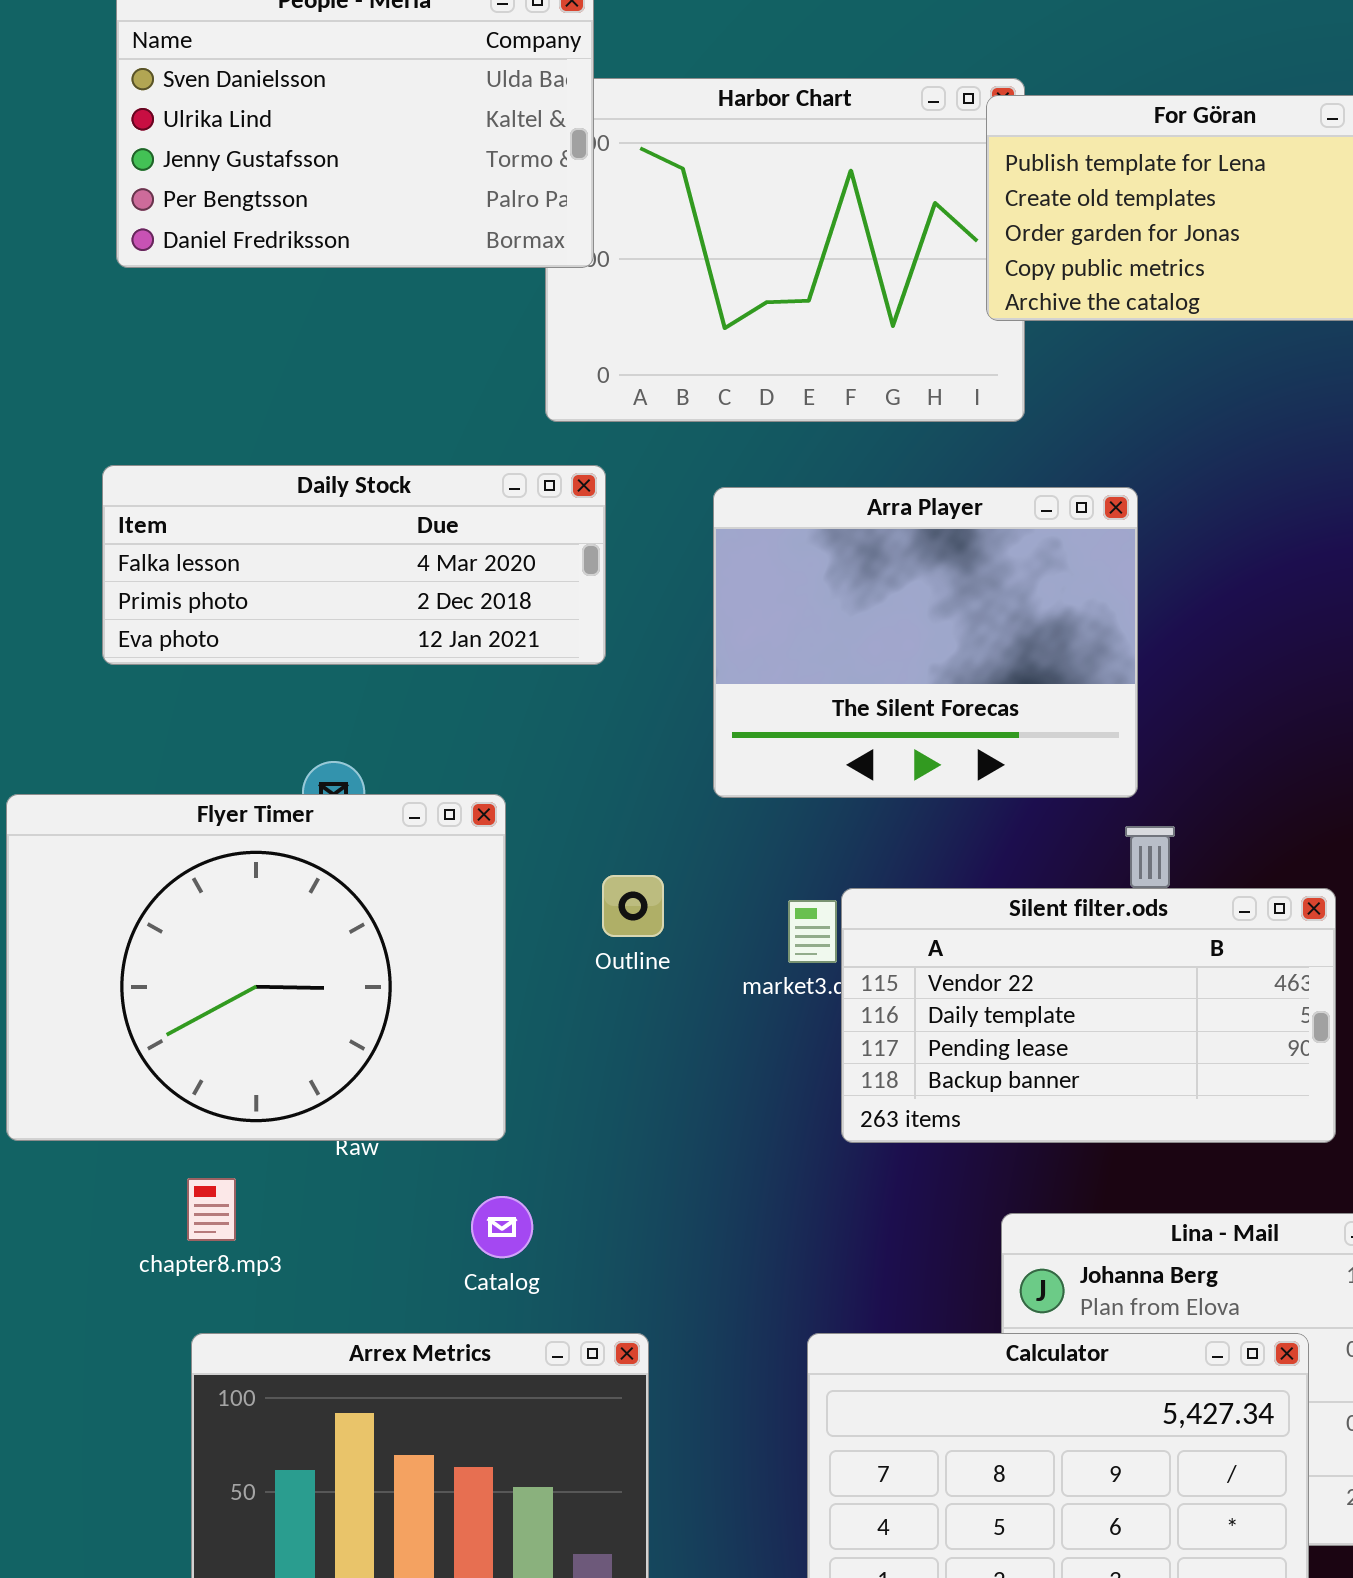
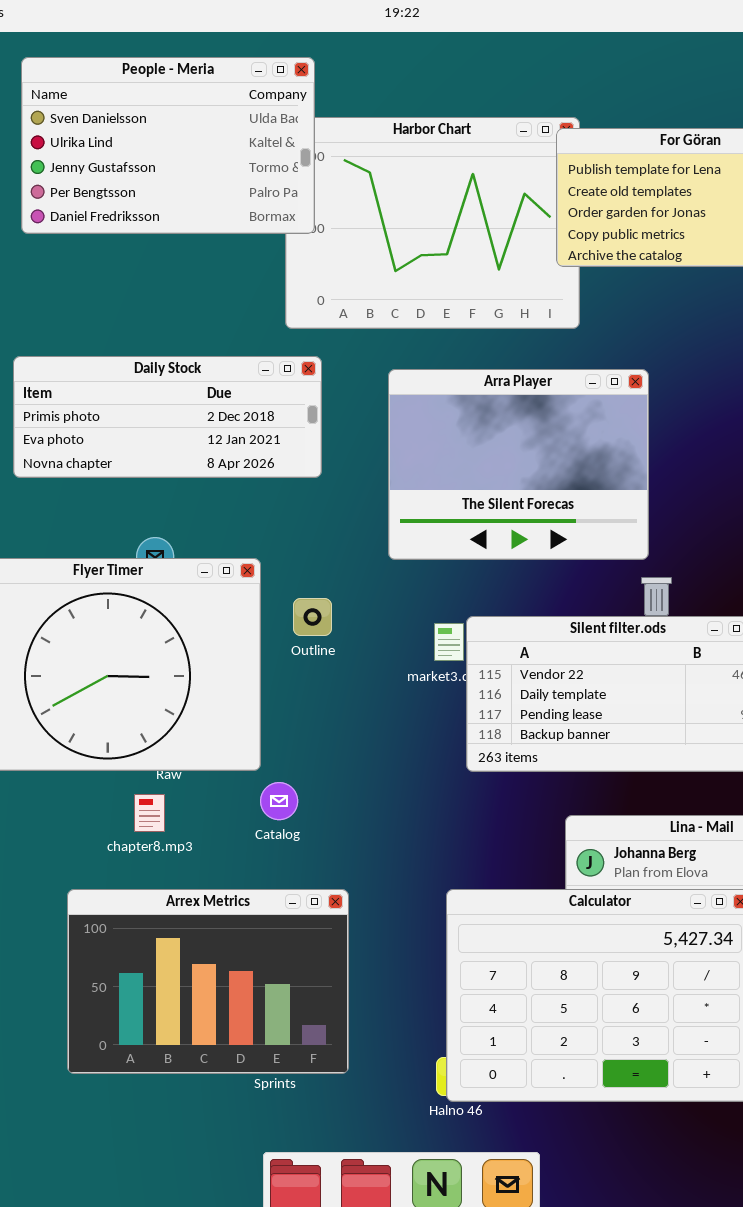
Daily Stock: [102,465,606,665] -> [13,356,322,478], scrolled down 1 row
Outline: [602,875,664,937] -> [293,598,332,636], moved
chapter8.mp3: [187,1178,236,1241] -> [134,794,165,832], moved
Catalog: [471,1196,533,1258] -> [260,782,298,820], moved

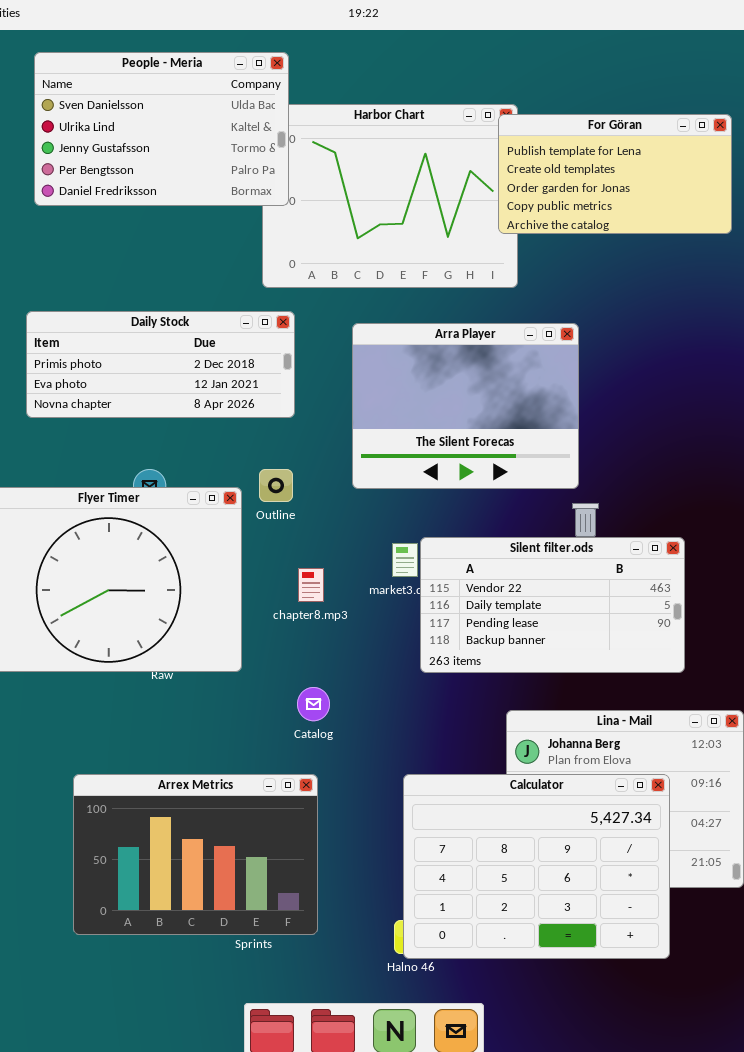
Outline: [293,598,332,636] -> [259,469,293,502], moved
Catalog: [260,782,298,820] -> [297,687,330,721], moved
chapter8.mp3: [134,794,165,832] -> [298,568,324,602], moved

